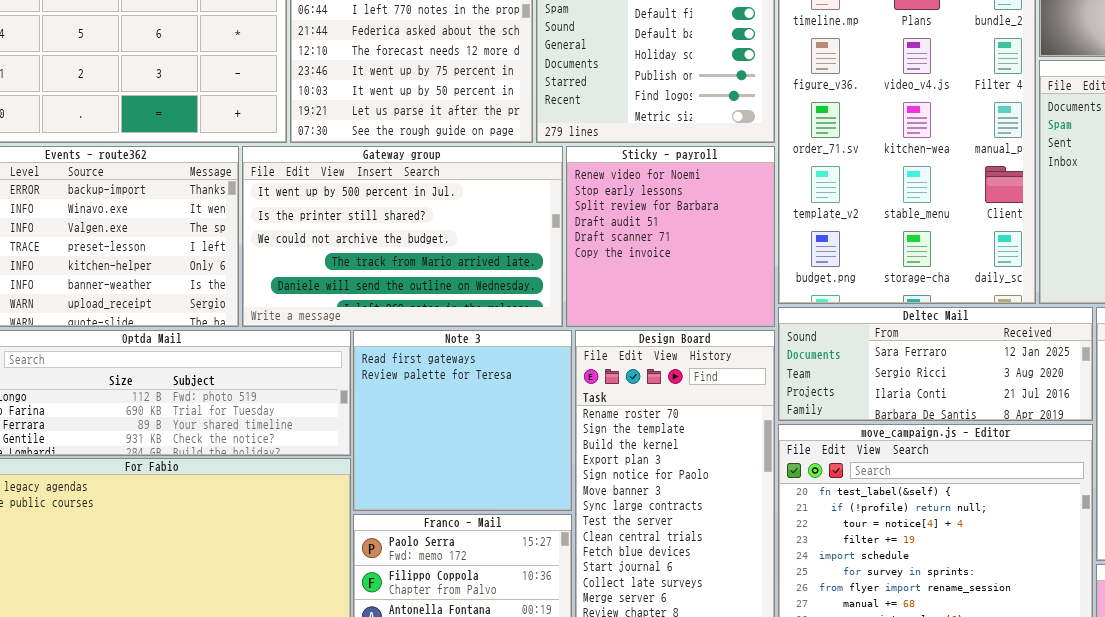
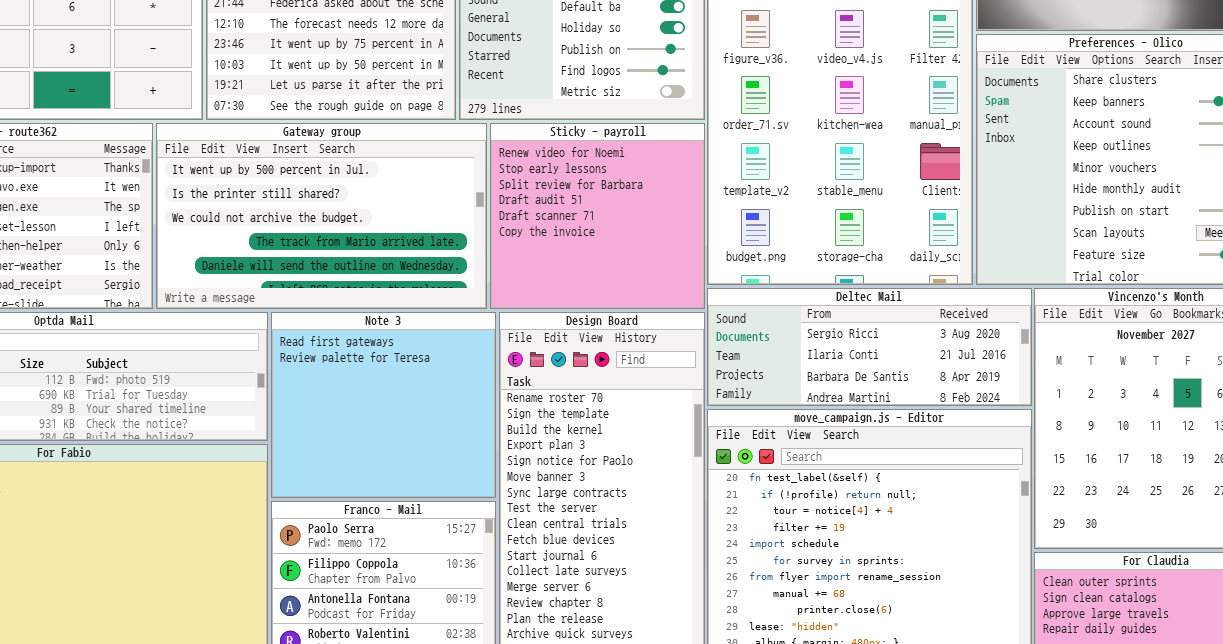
Deltec Mail: [778,307,1093,421] -> [707,288,1032,406], scrolled down 1 row

